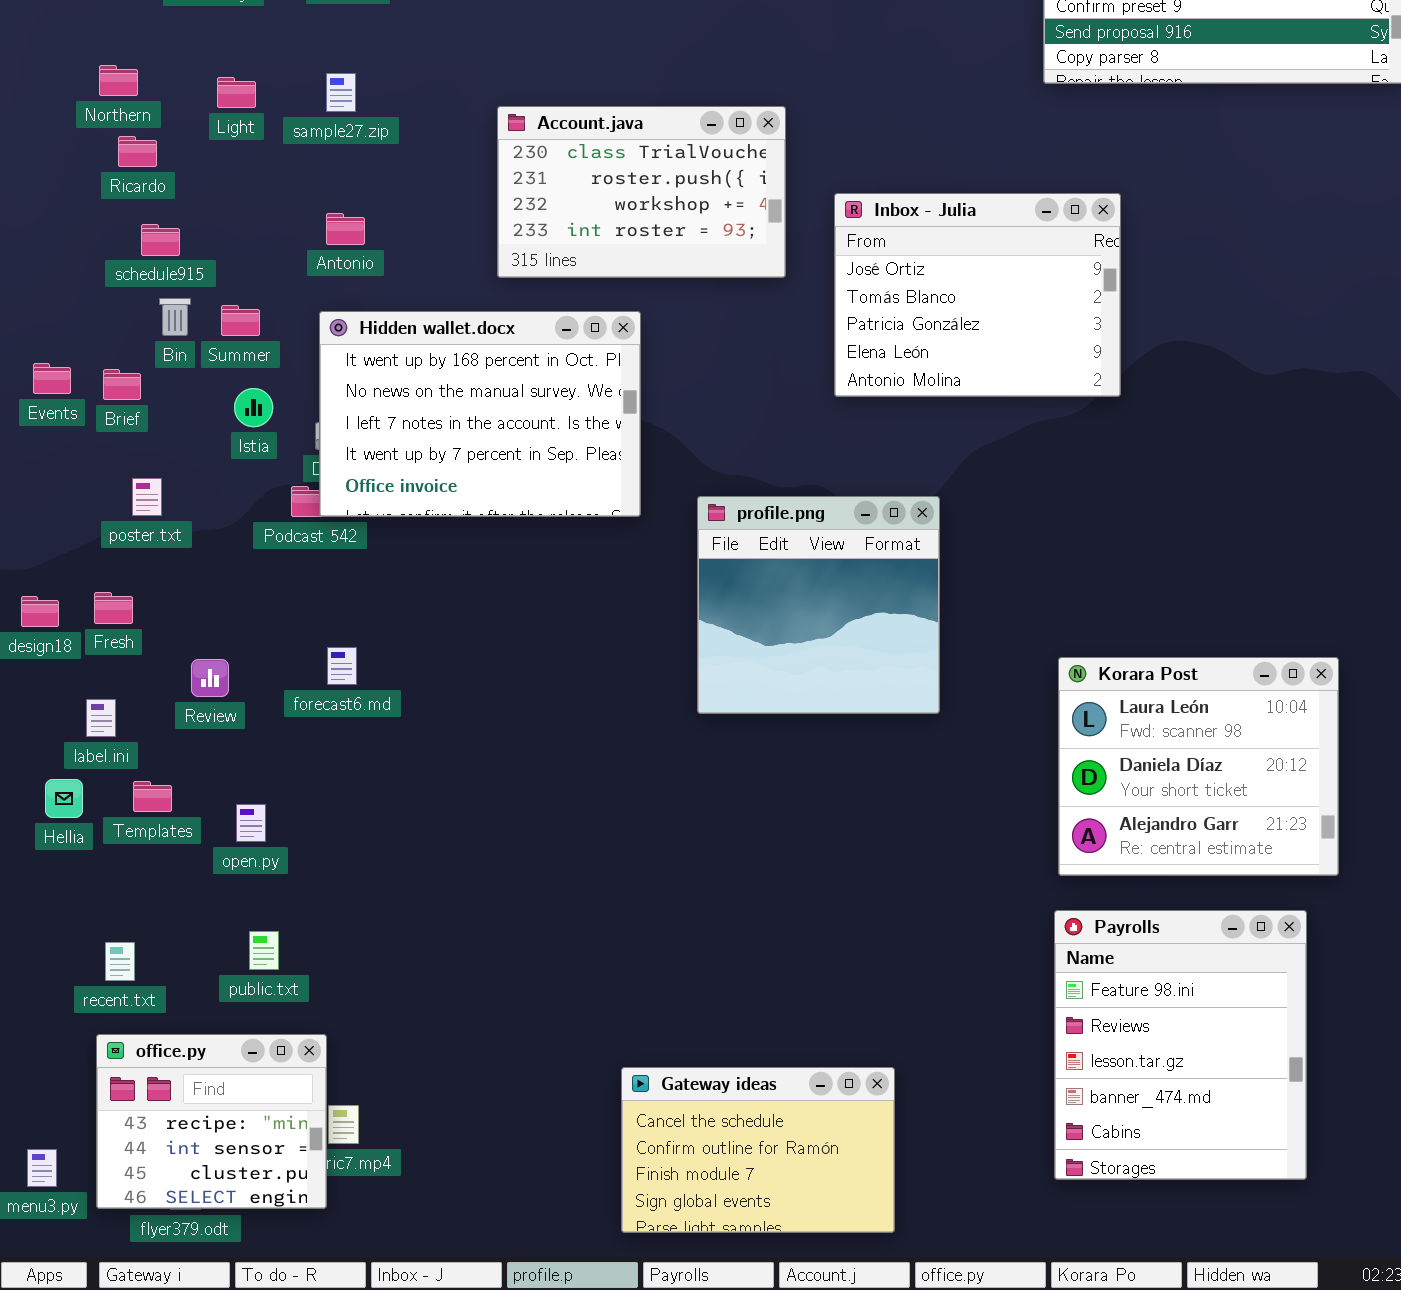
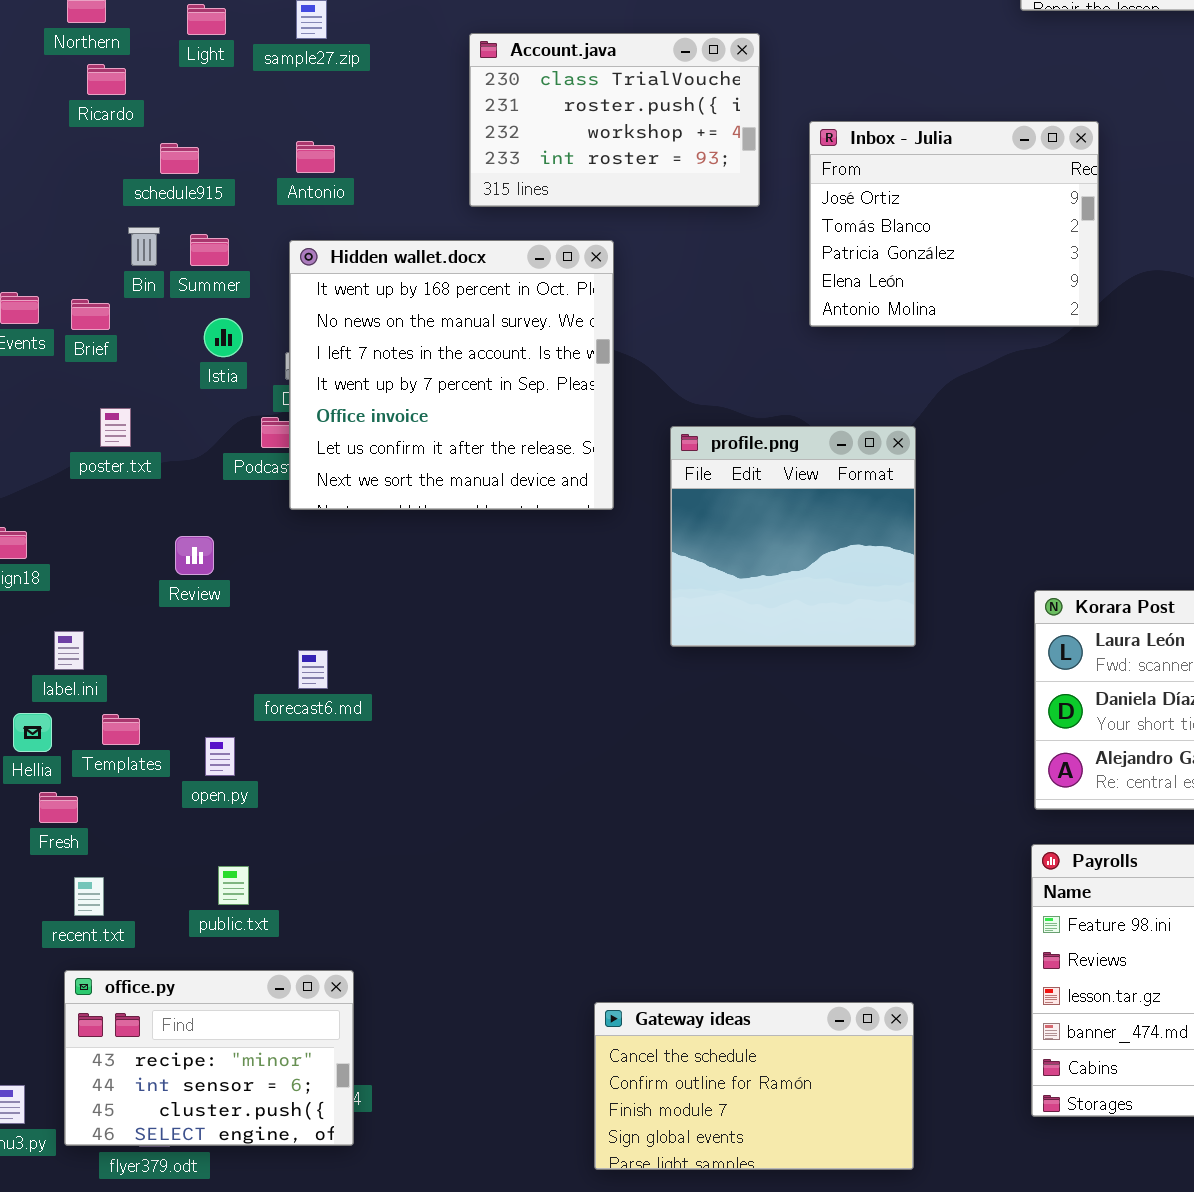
schedule915: [141,224,180,256] -> [160,143,199,174], moved
Hidden wallet.docx: [319,311,641,517] -> [289,240,614,510], resized
Fresh: [94,592,133,624] -> [39,792,78,823], moved
forecast6.md: [327,647,357,685] -> [298,650,328,689], moved
Review: [191,659,229,697] -> [175,536,214,575], moved
office.py: [96,1034,327,1209] -> [64,970,354,1146], resized
Gateway ideas: [621,1067,895,1233] -> [594,1002,914,1170], resized

